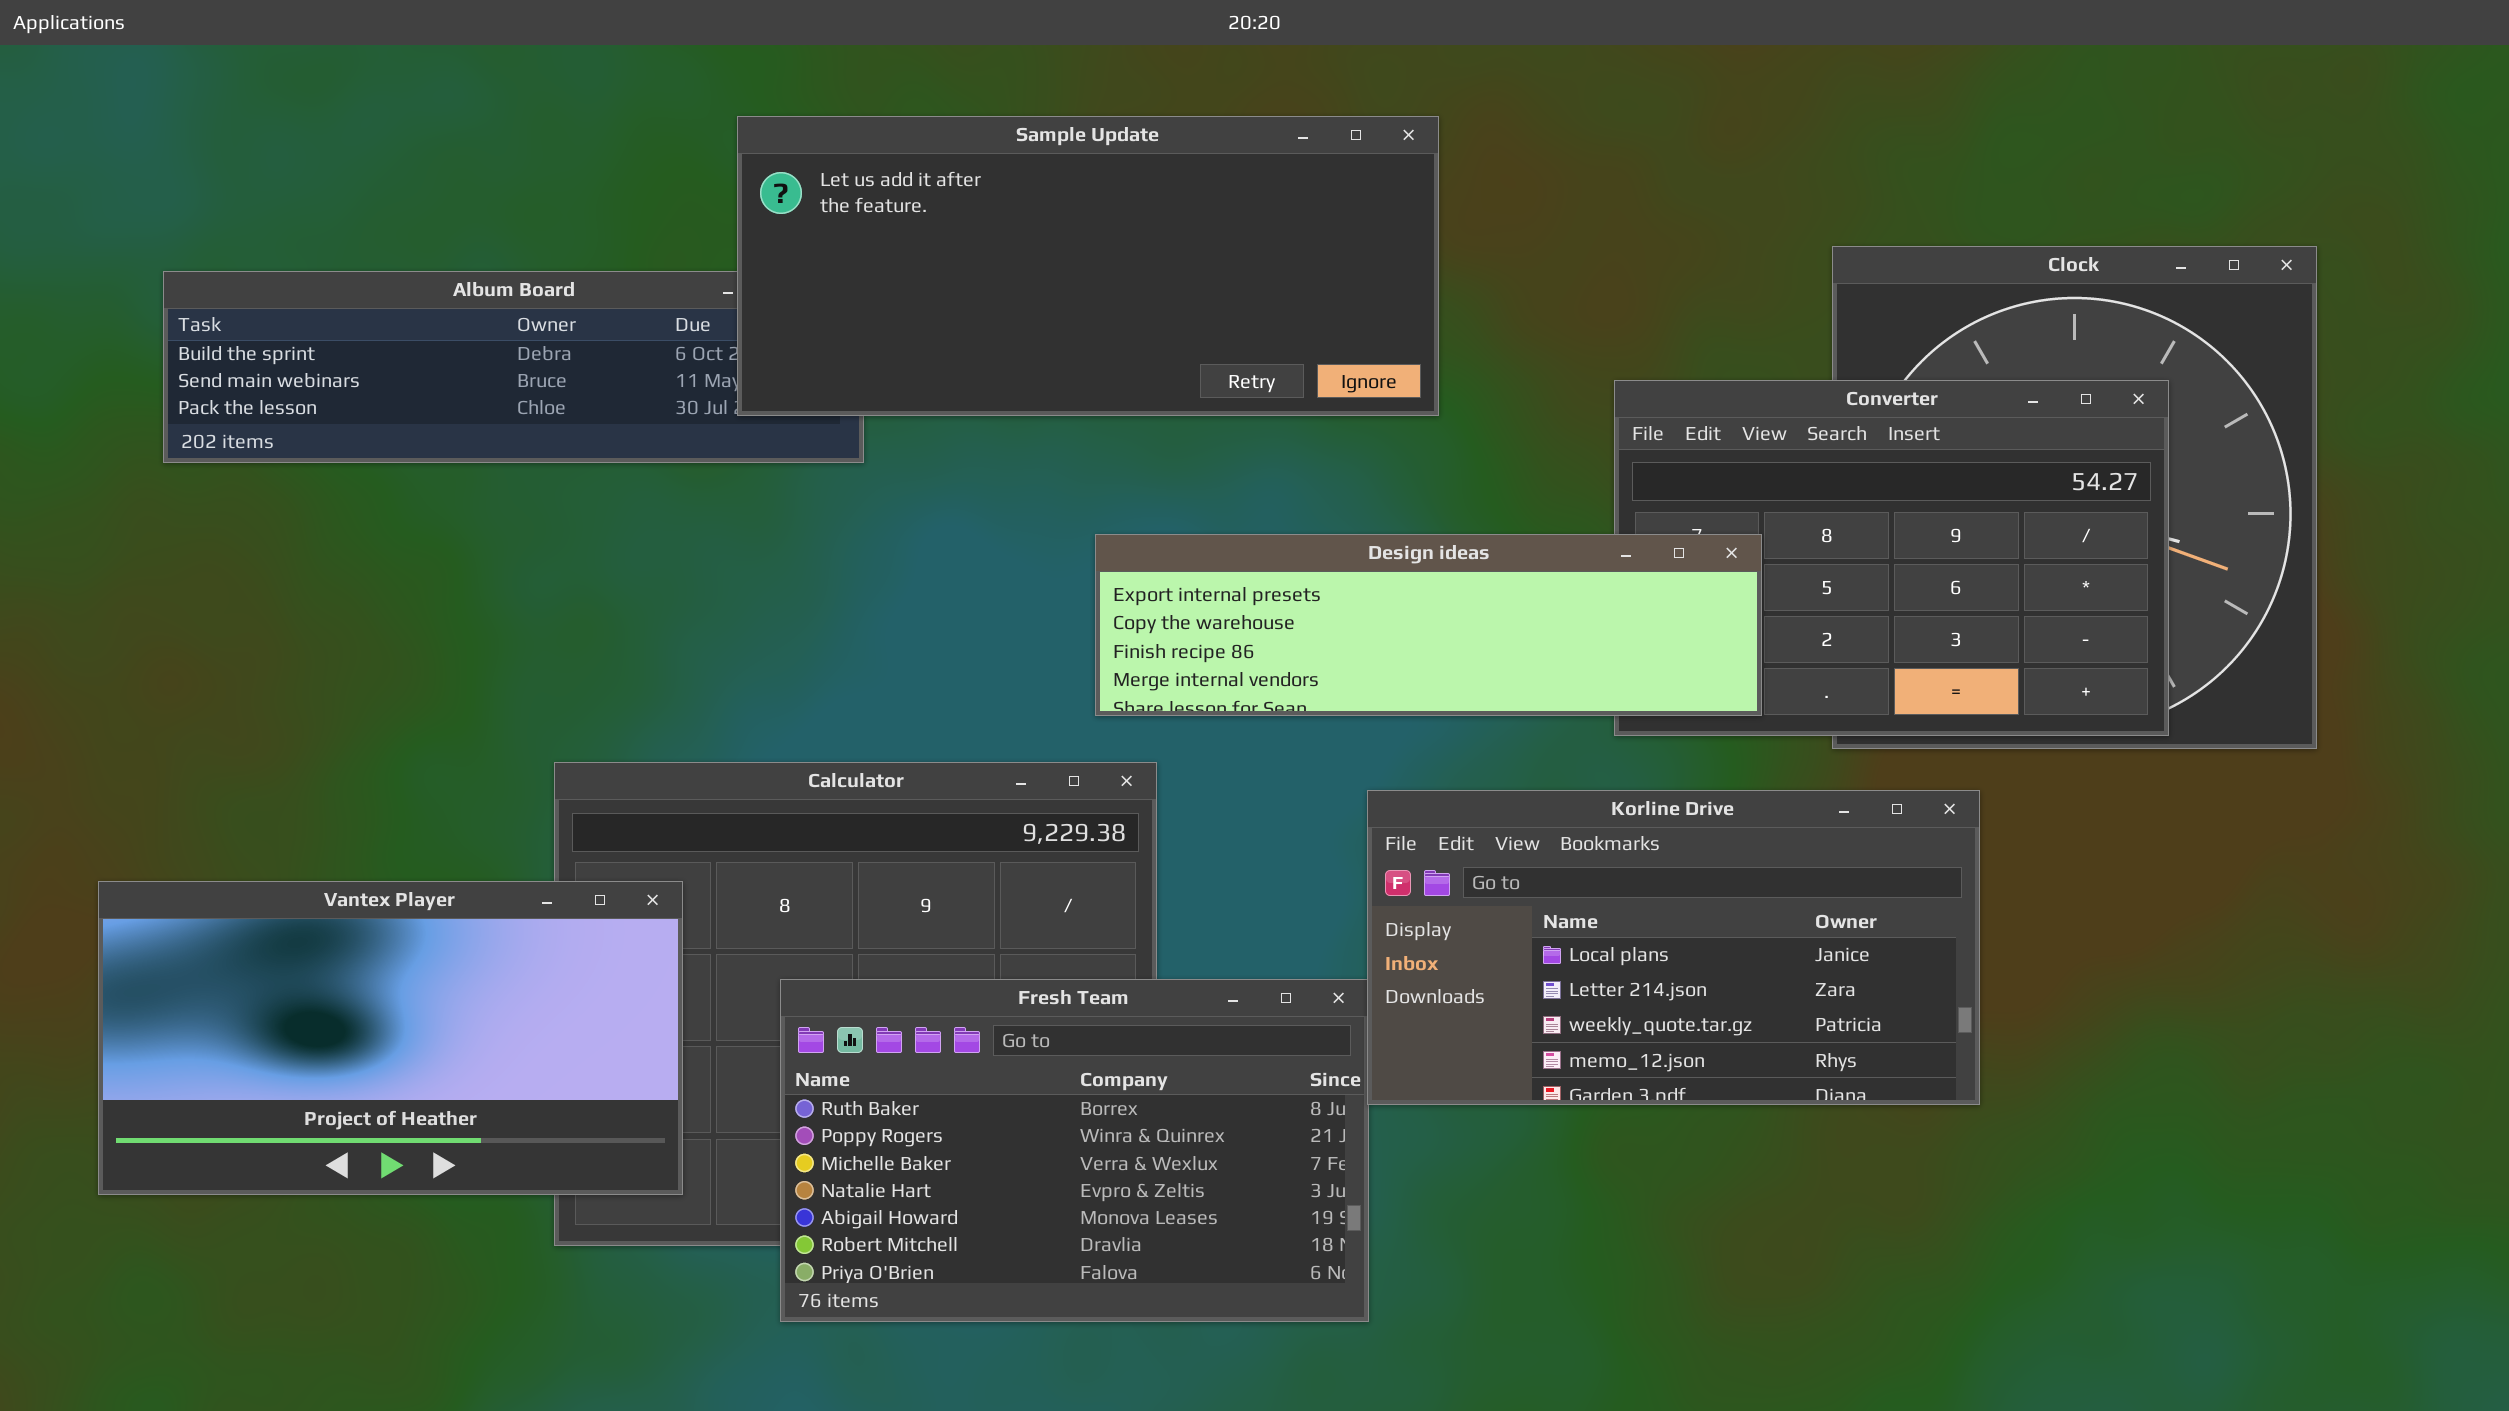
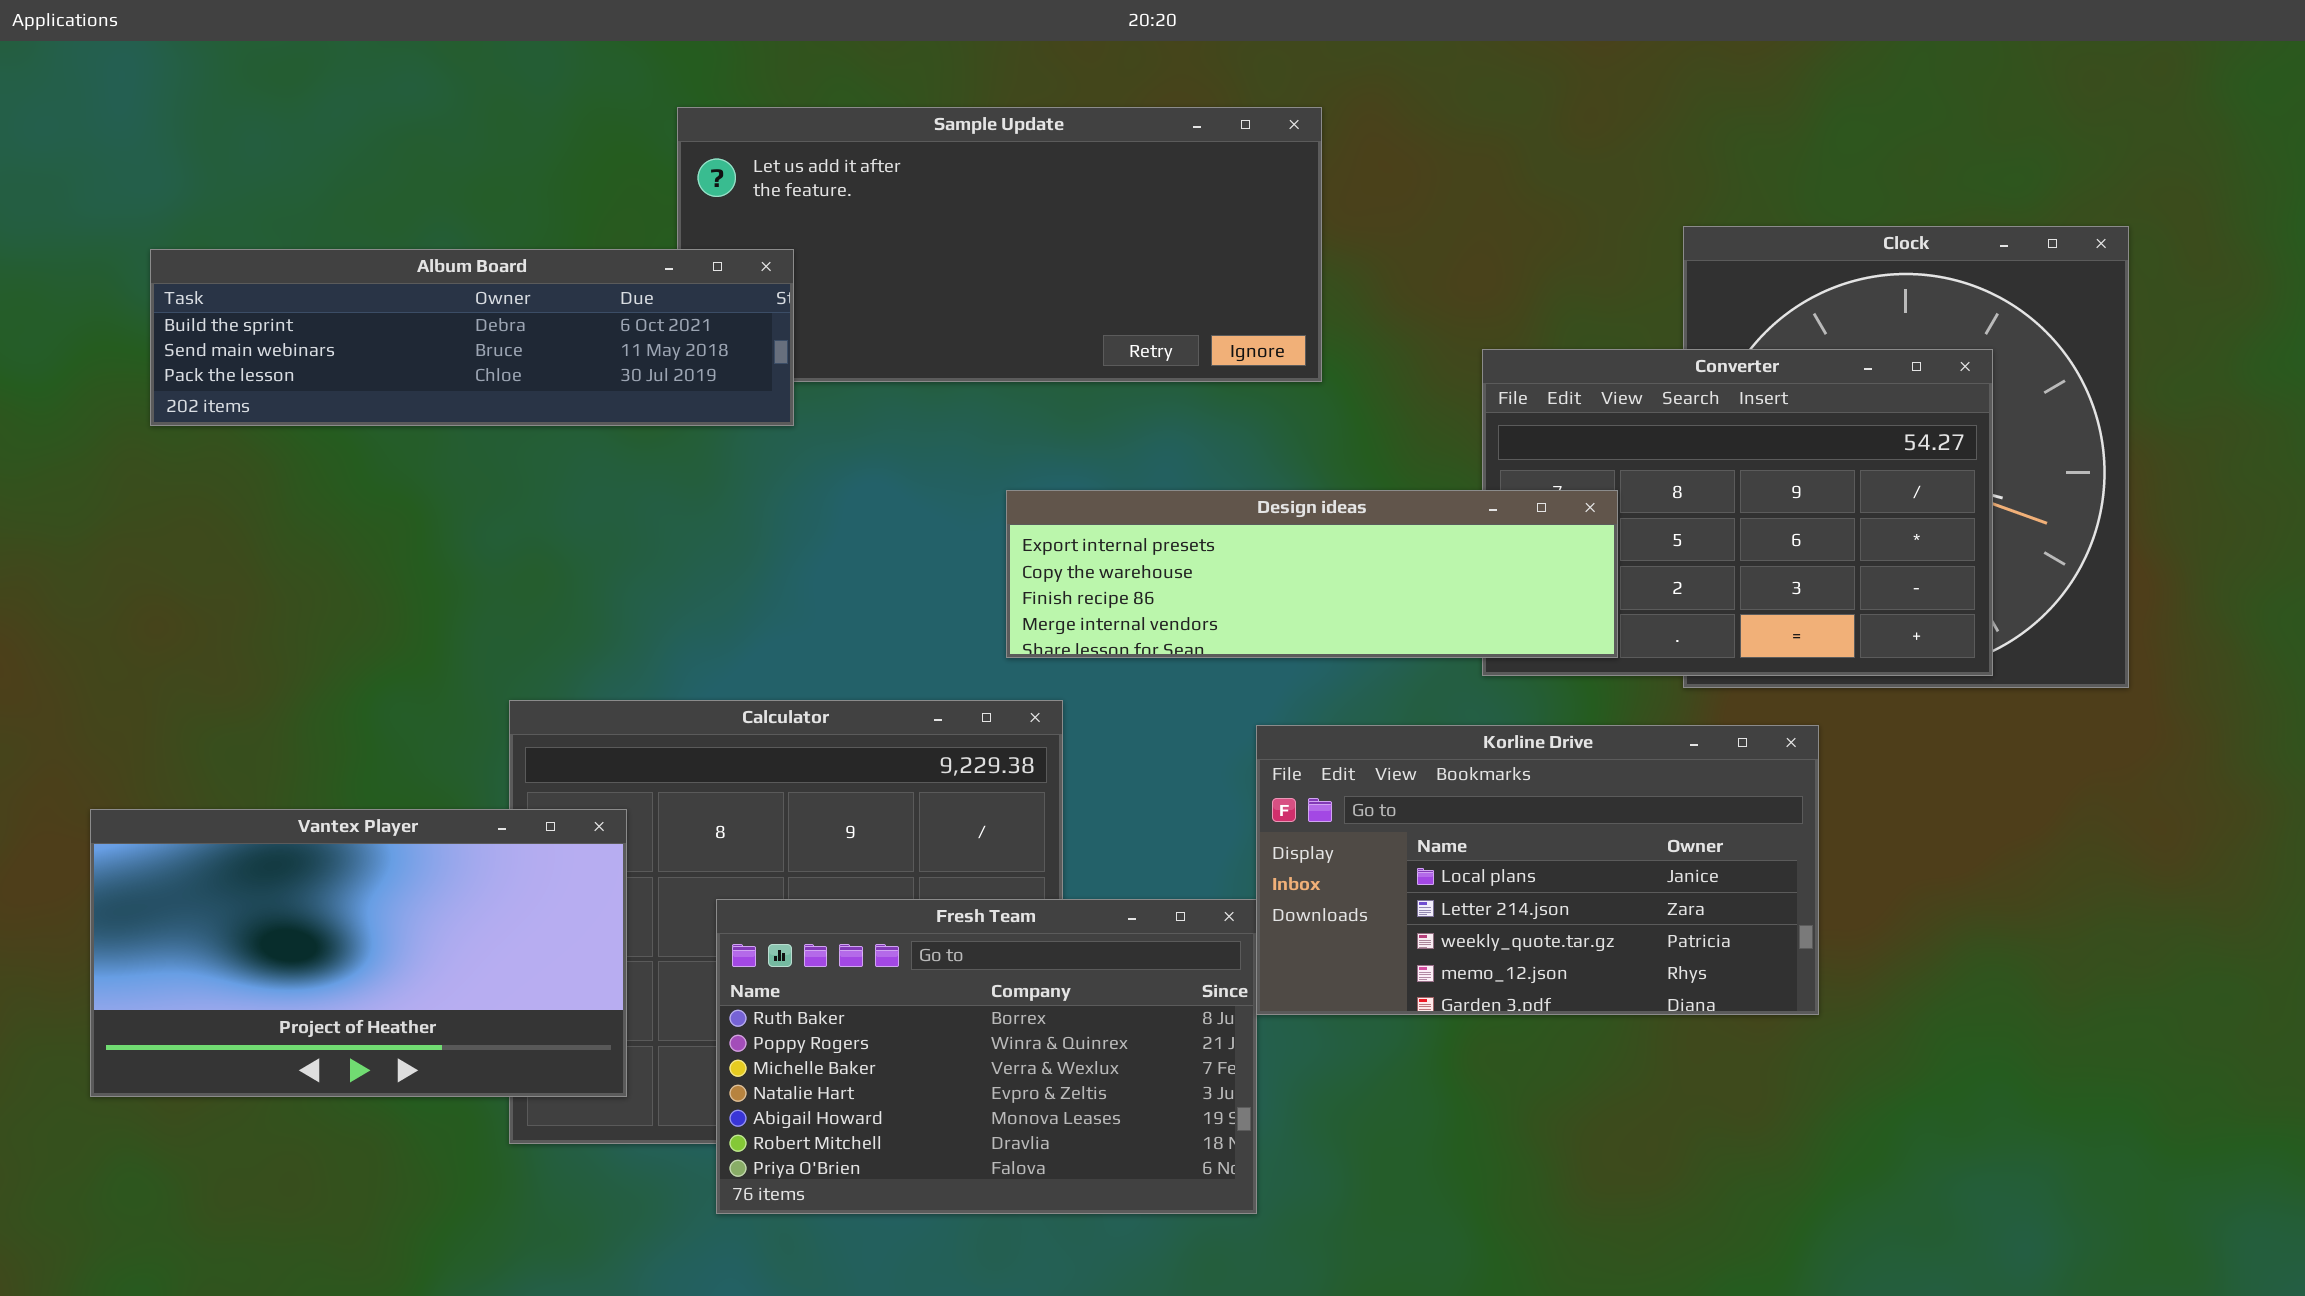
Album Board: [163,271,864,463] -> [150,249,794,426], raised

